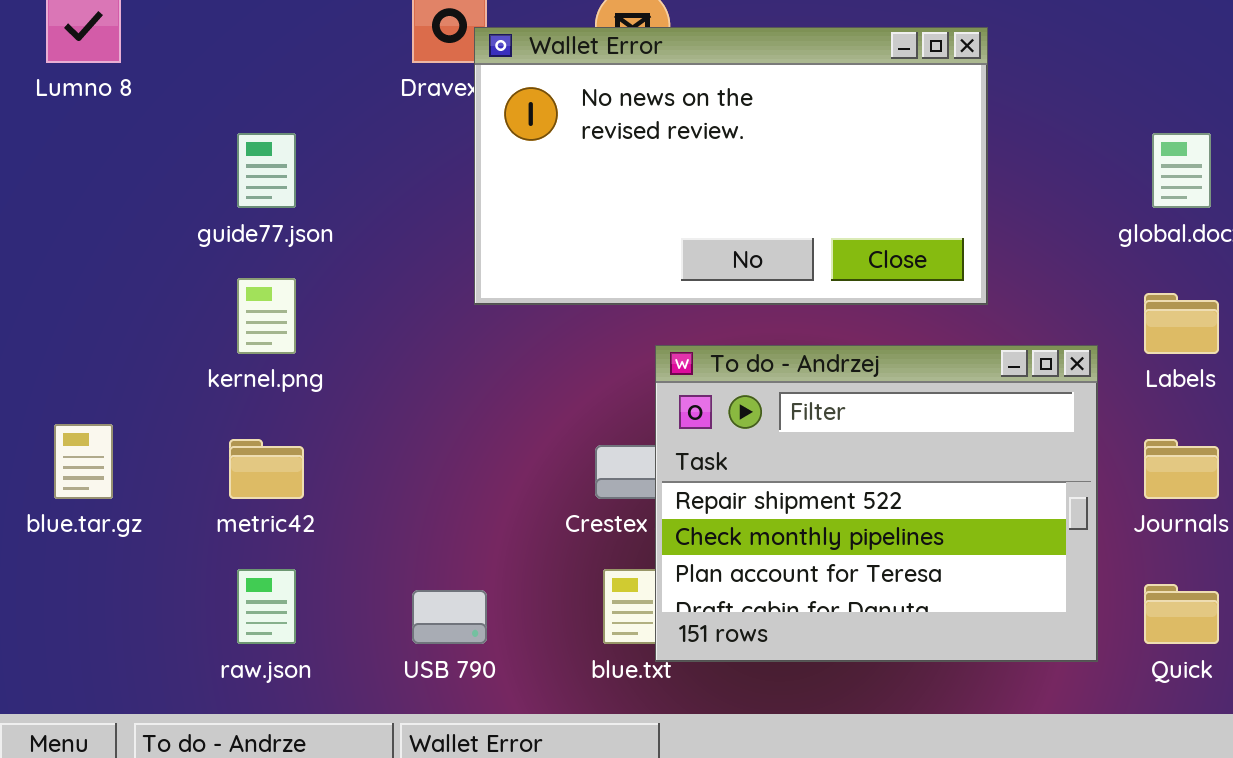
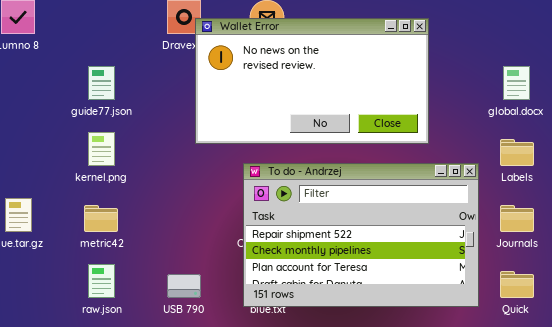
To do - Andrzej: [655,345,1098,662] -> [243,163,479,307], resized

